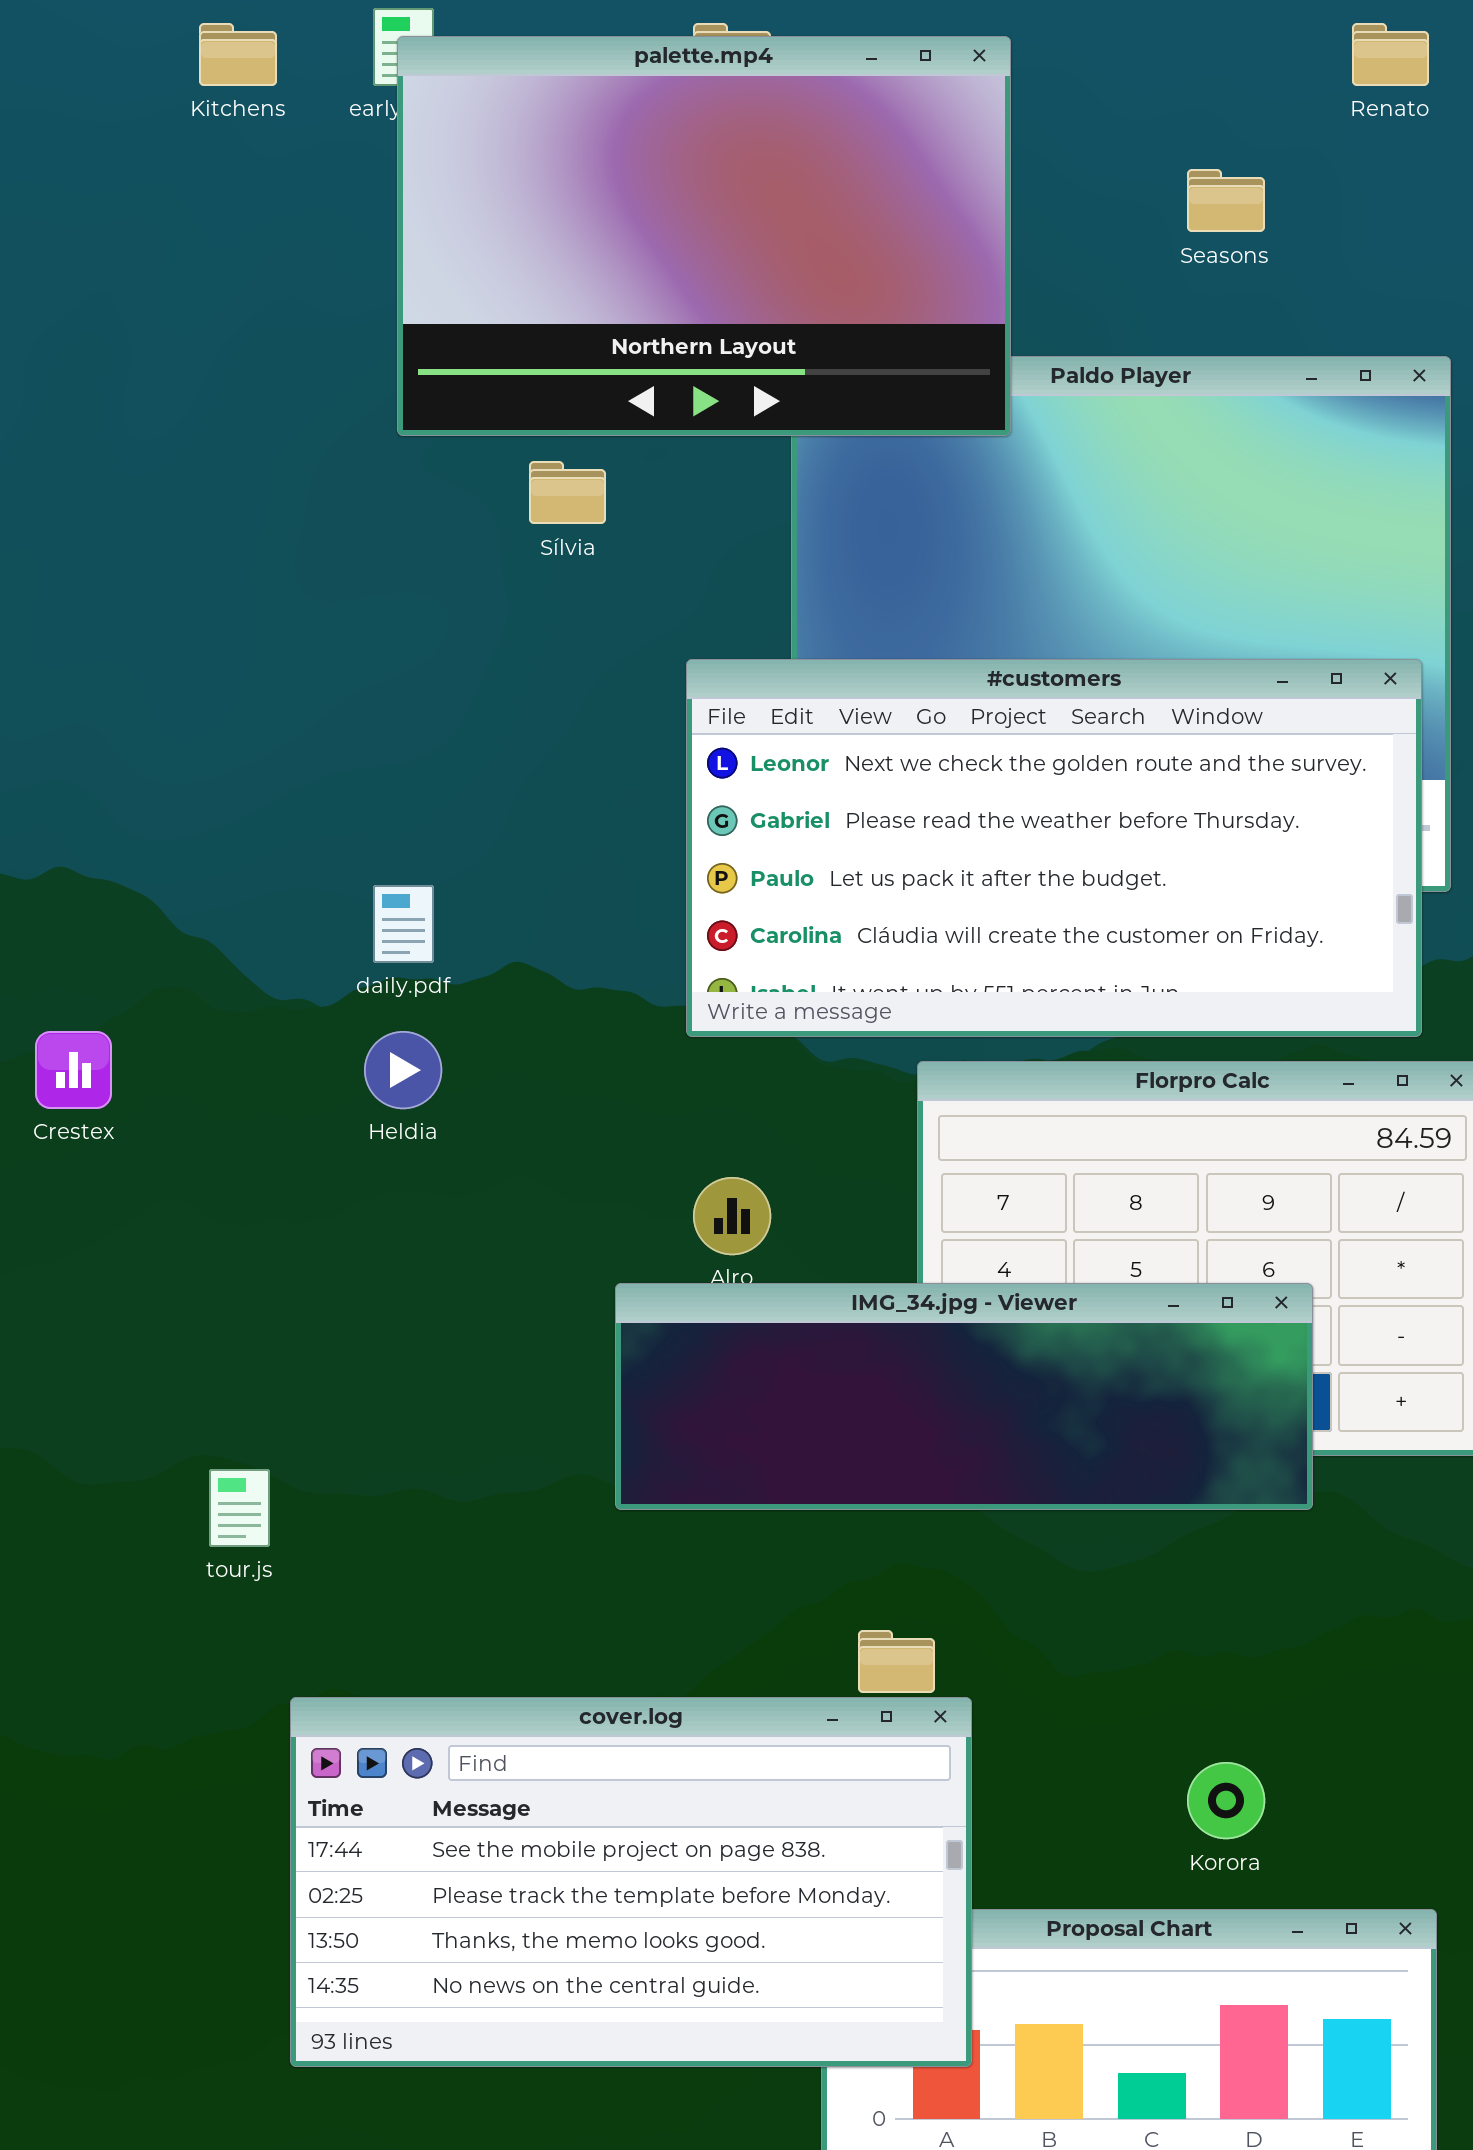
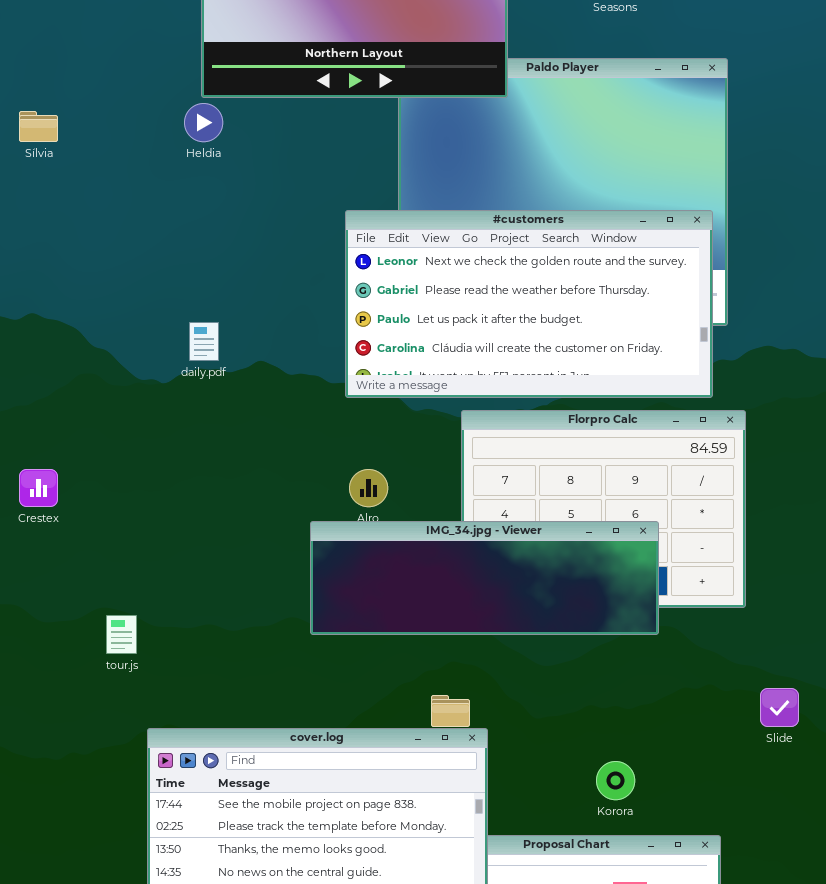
Sílvia: [529,461,606,524] -> [19,111,58,142], moved
Crestex: [35,1031,112,1109] -> [19,469,58,507], moved
Heldia: [364,1031,442,1109] -> [184,103,223,142], moved

